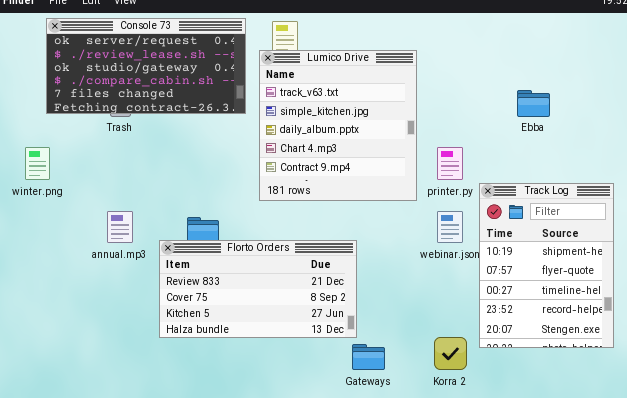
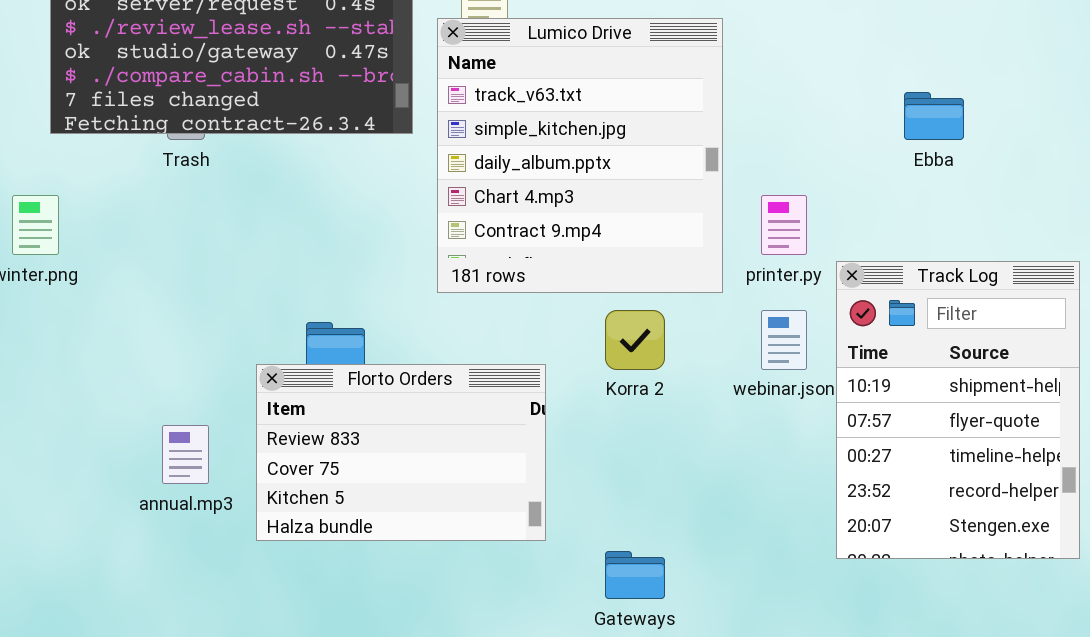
annual.mp3: [107,211,133,243] -> [162,425,209,484], moved
Florto Orders: [159,240,357,338] -> [256,364,546,541], resized
Korra 2: [434,337,467,370] -> [605,310,665,370], moved

